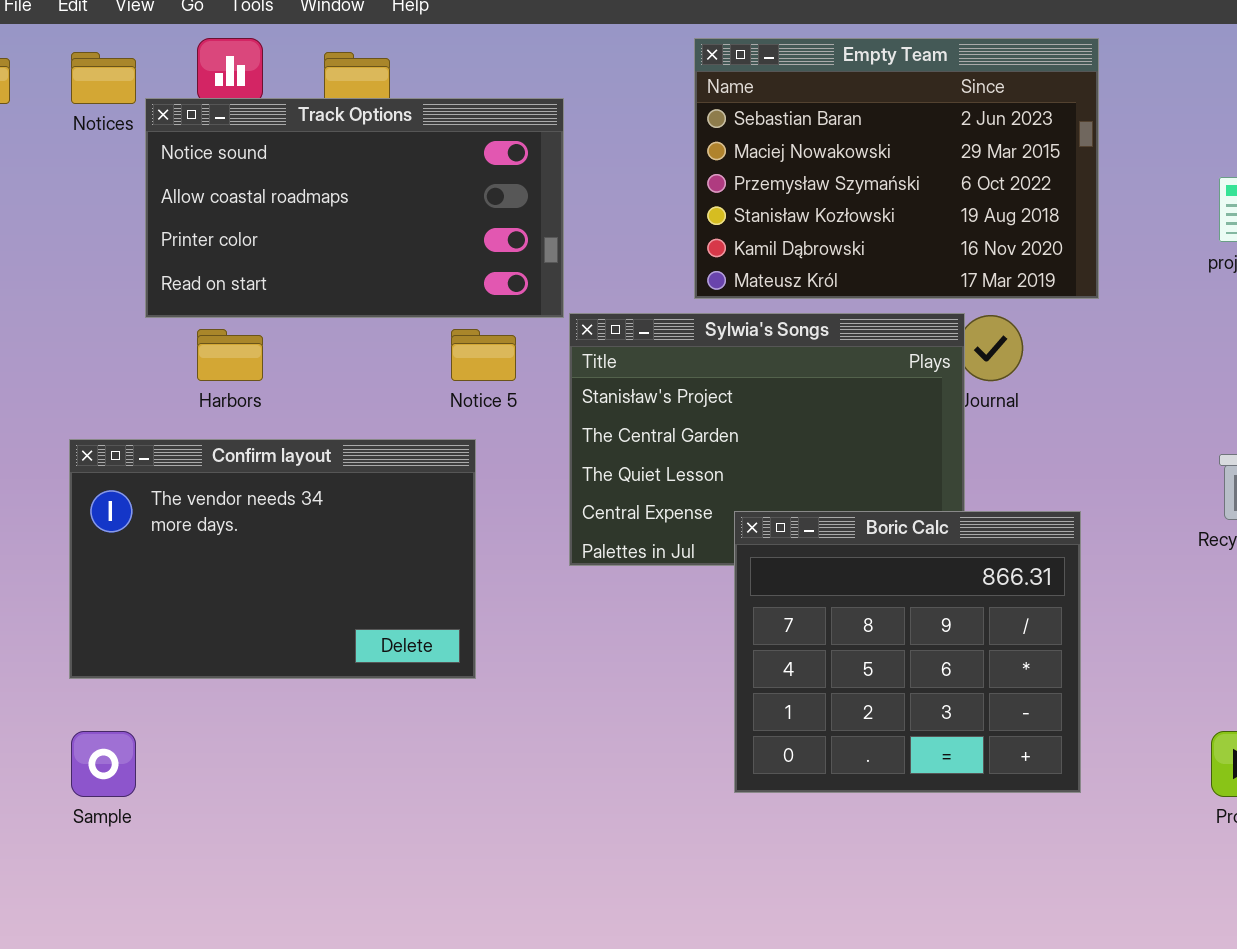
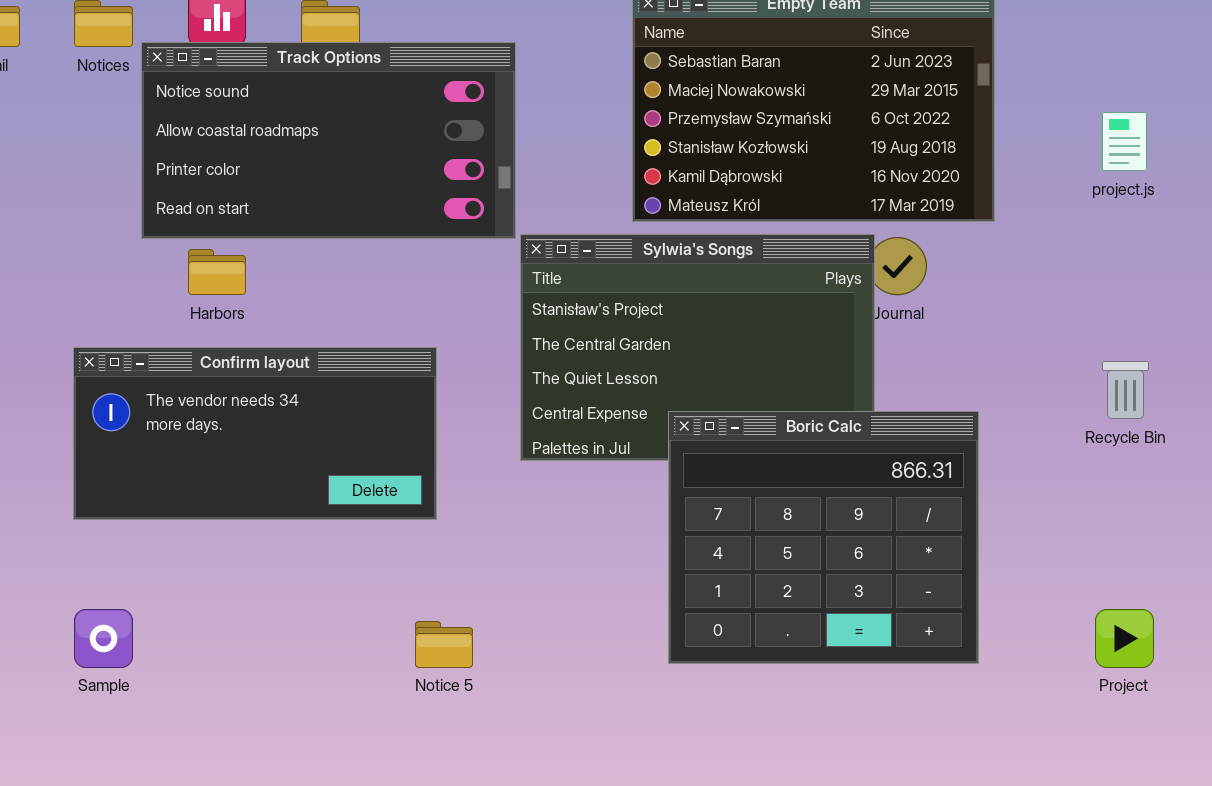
Notice 5: [451,329,516,381] -> [415,621,473,668], moved
Confirm layout: [69,439,476,679] -> [73,347,437,520], resized

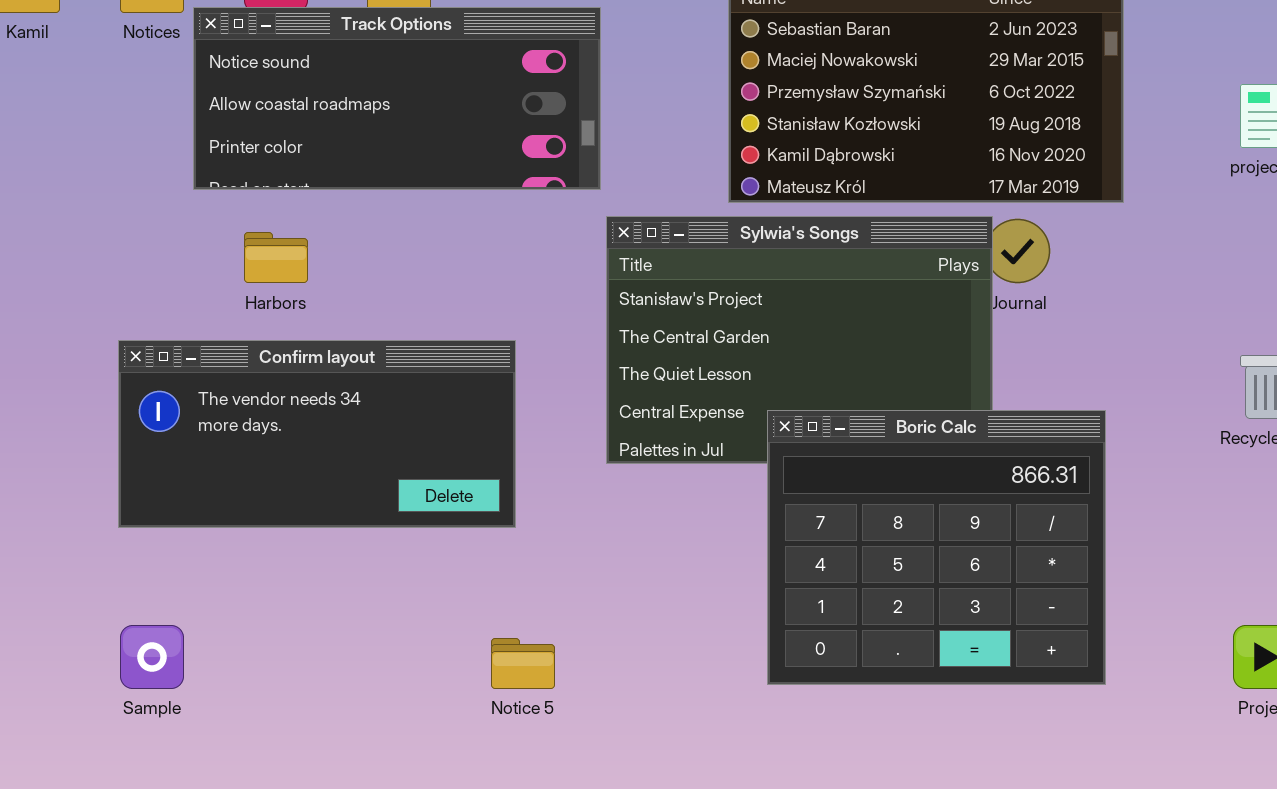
Track Options: [141,42,516,239] -> [193,7,601,190], resized

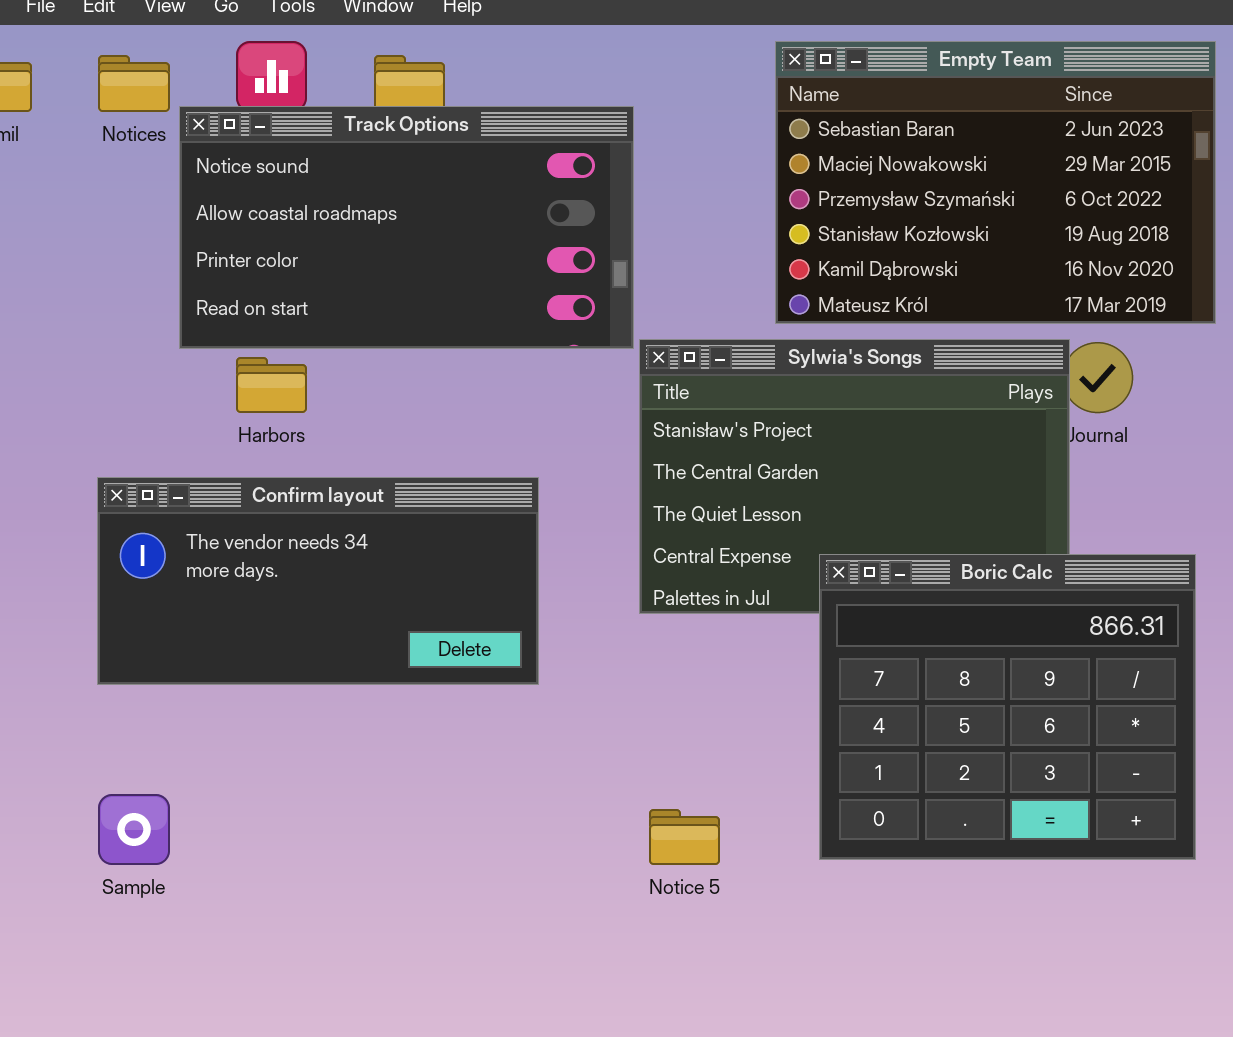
Track Options: [193,7,601,190] -> [179,106,634,349], resized
Notice 5: [491,638,555,689] -> [649,809,720,865], moved

